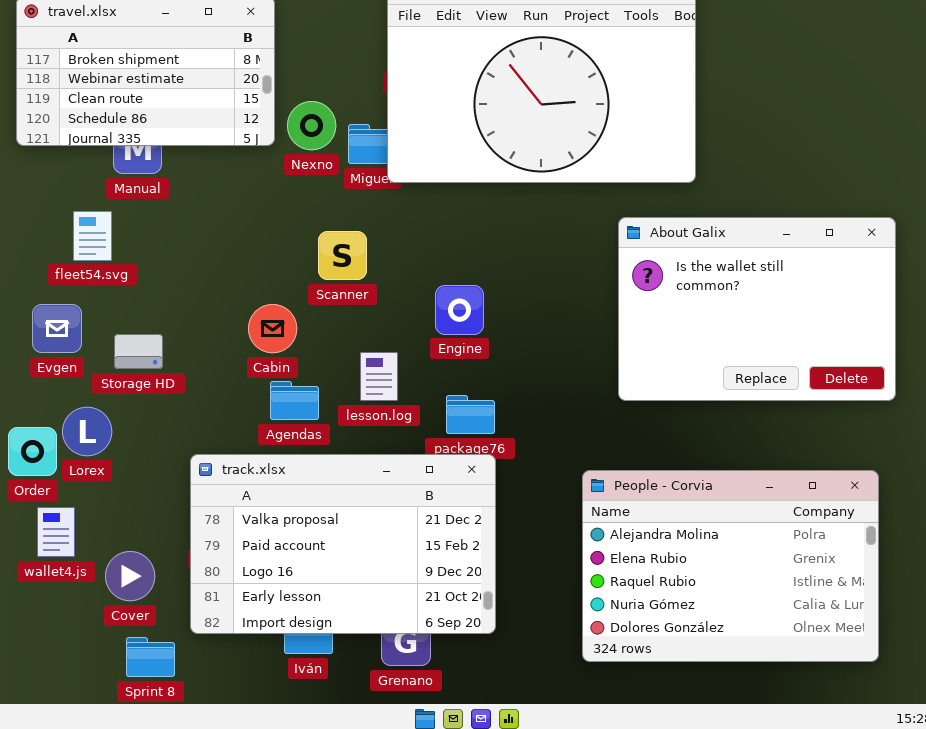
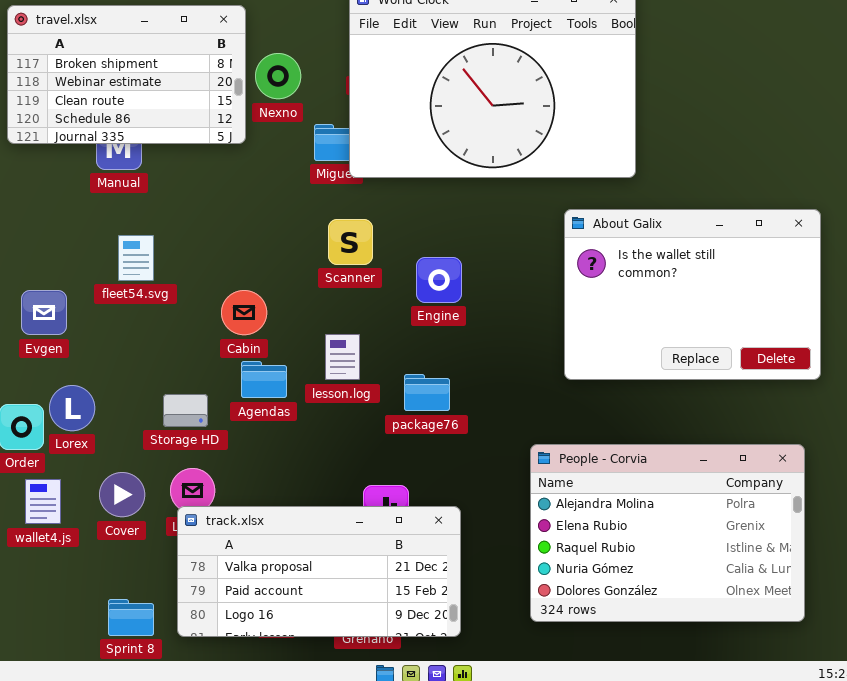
Nexno: [287,101,336,150] -> [255,53,301,99], moved
fleet54.svg: [73,211,112,261] -> [118,235,154,281], moved
Scanner: [318,231,367,280] -> [328,219,373,265], moved
Engine: [435,285,484,335] -> [416,257,462,303], moved
Storage HD: [114,334,163,369] -> [163,394,208,427], moved
track.xlsx: [190,454,496,634] -> [177,506,461,637], moved, resized
Cover: [105,551,155,601] -> [99,472,145,517], moved

